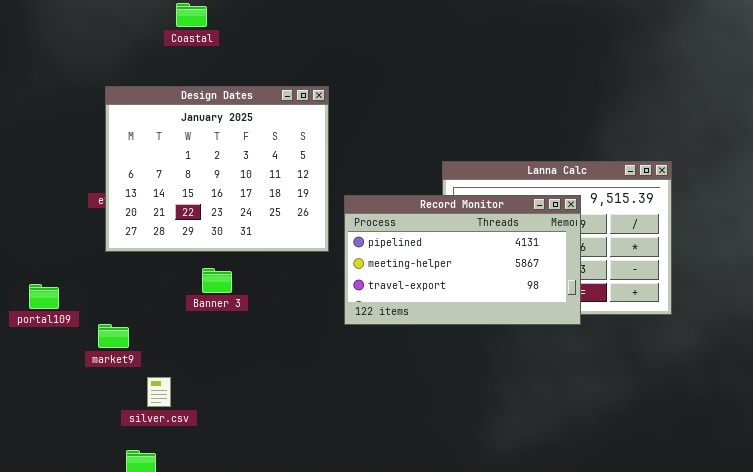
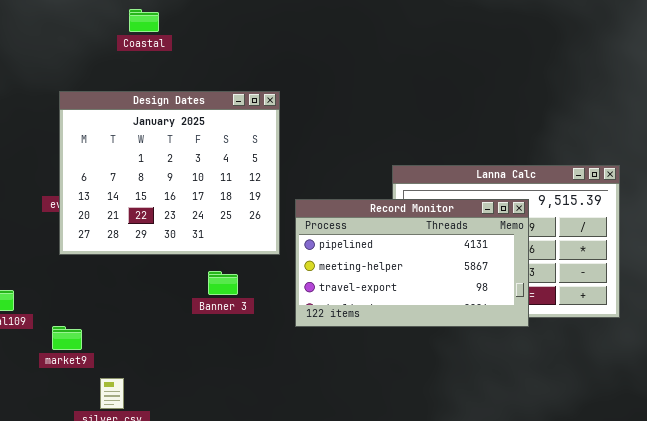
Banner 3: [202,268,232,293] -> [208,271,238,295], moved

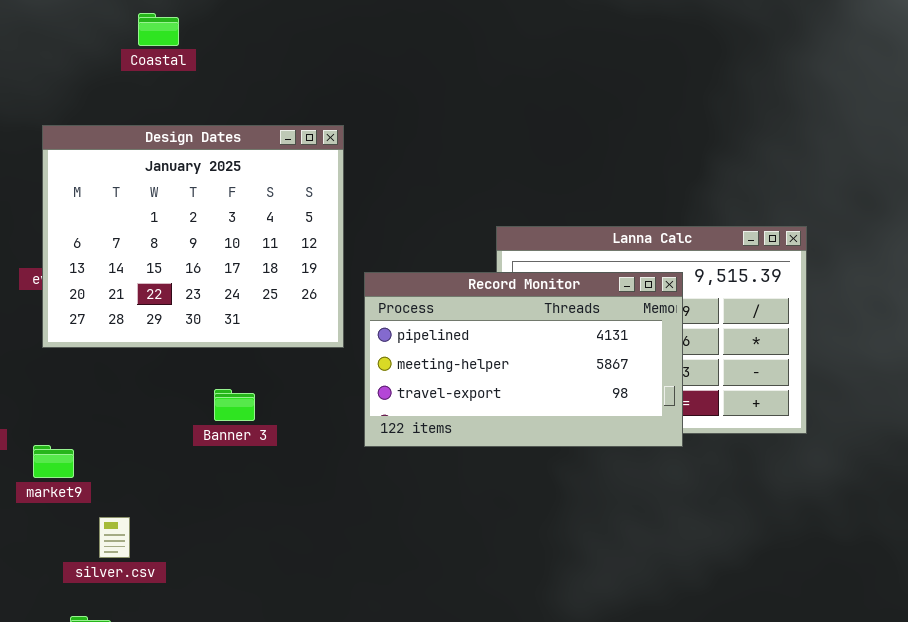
Banner 3: [208,271,238,295] -> [214,389,255,421], moved

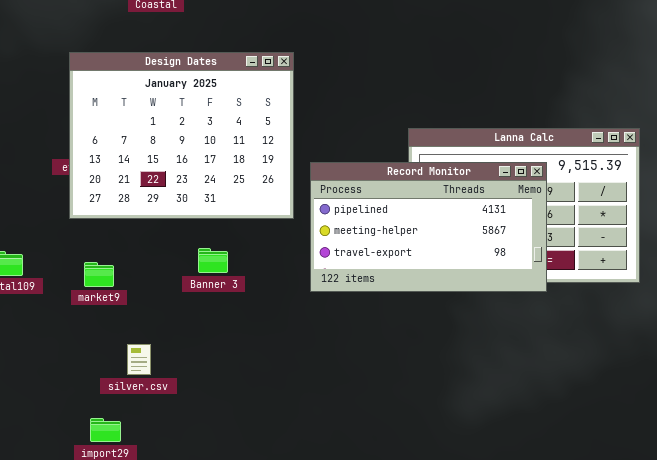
market9: [33,445,74,478] -> [84,262,114,287], moved
silver.csv: [99,517,130,558] -> [127,344,151,375], moved

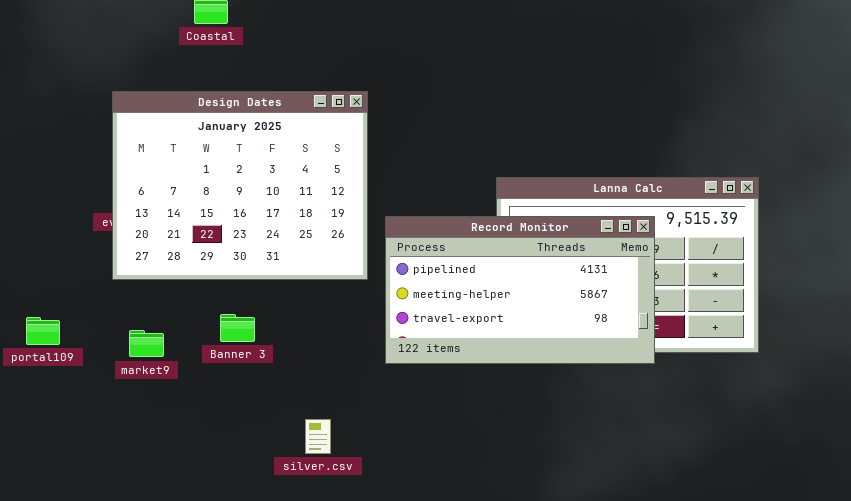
Banner 3: [198,248,228,273] -> [220,314,255,342], moved
silver.csv: [127,344,151,375] -> [305,419,331,454], moved

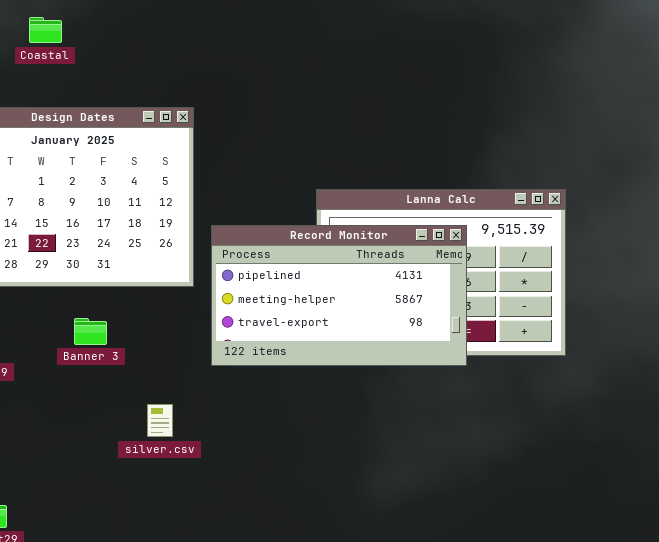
Banner 3: [220,314,255,342] -> [74,318,107,345], moved
silver.csv: [305,419,331,454] -> [147,404,173,437], moved

